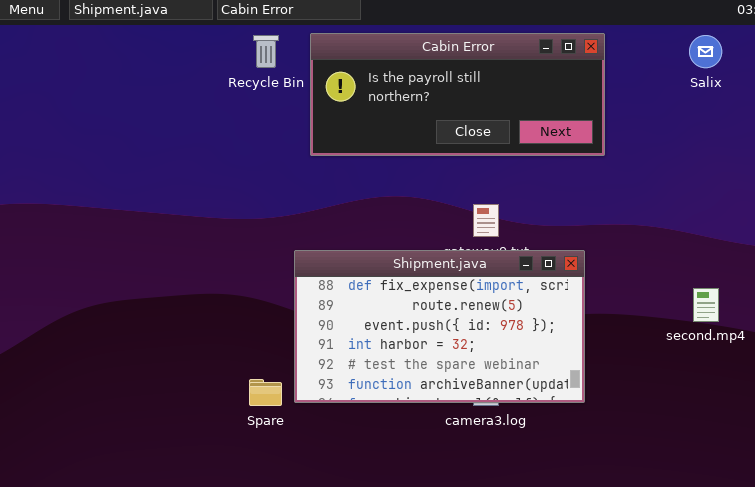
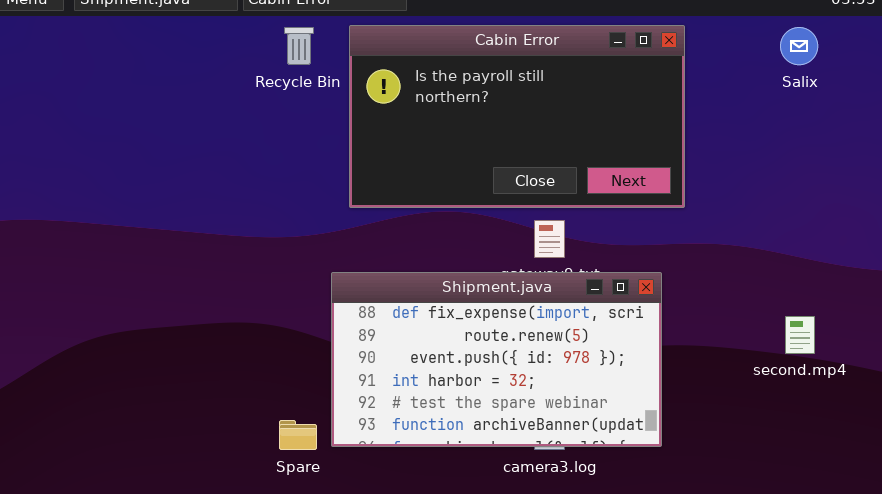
Cabin Error: [310,33,605,156] -> [349,25,685,208], resized

